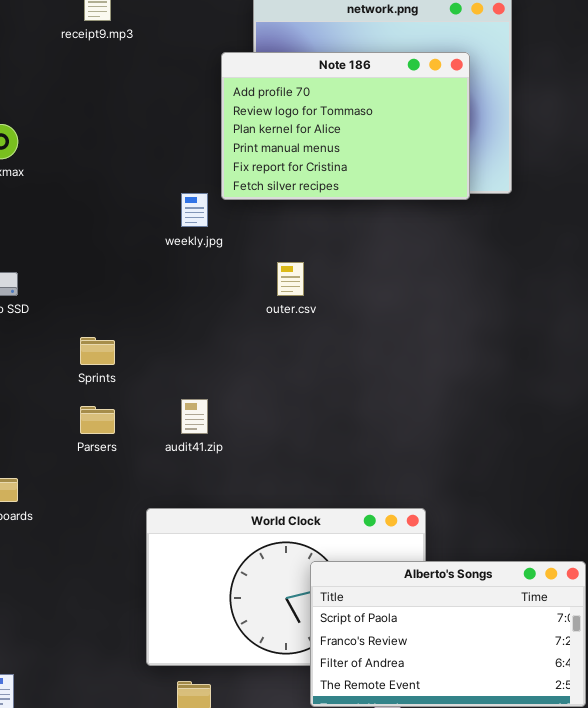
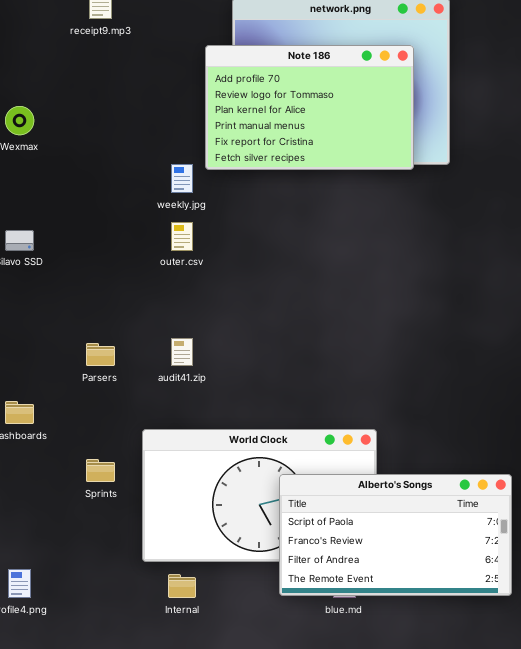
outer.csv: [277,262,304,296] -> [171,222,193,251], moved
Sprints: [80,337,115,365] -> [86,459,115,482], moved

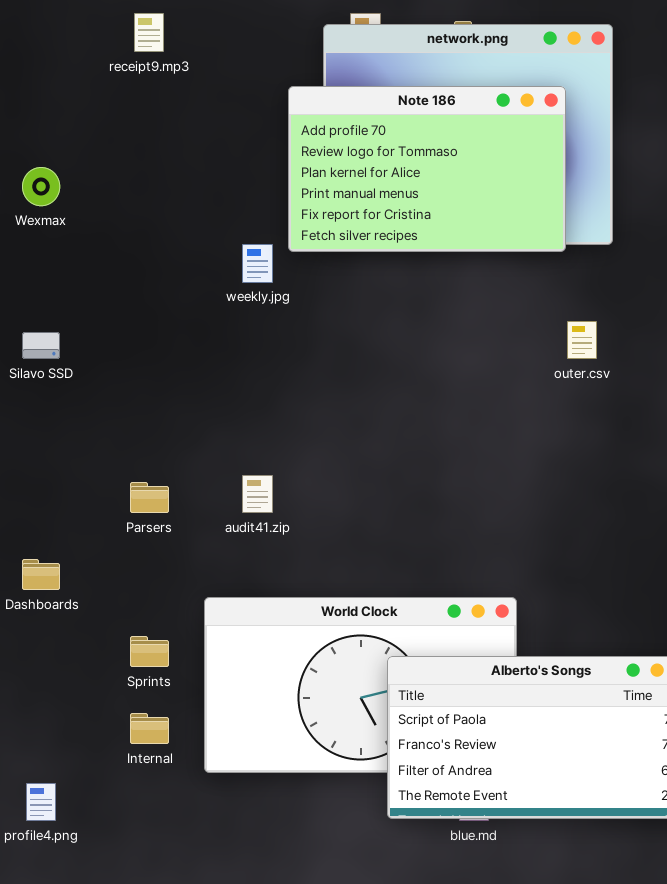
outer.csv: [171,222,193,251] -> [567,321,597,359], moved
Internal: [168,574,196,598] -> [130,713,169,744], moved

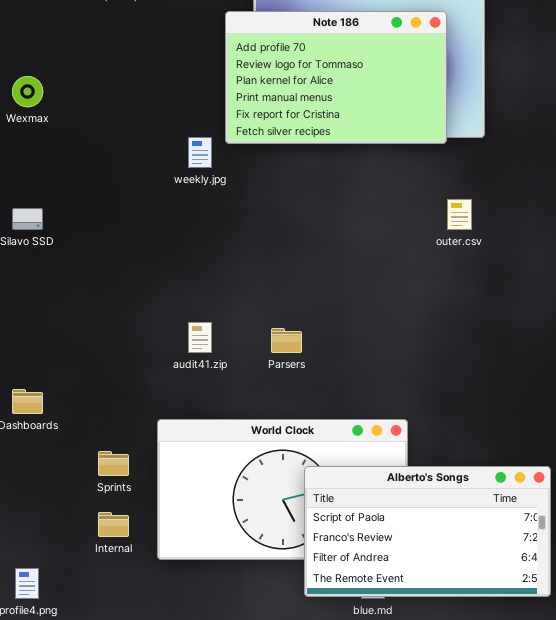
Parsers: [130,482,169,513] -> [271,328,302,353], moved

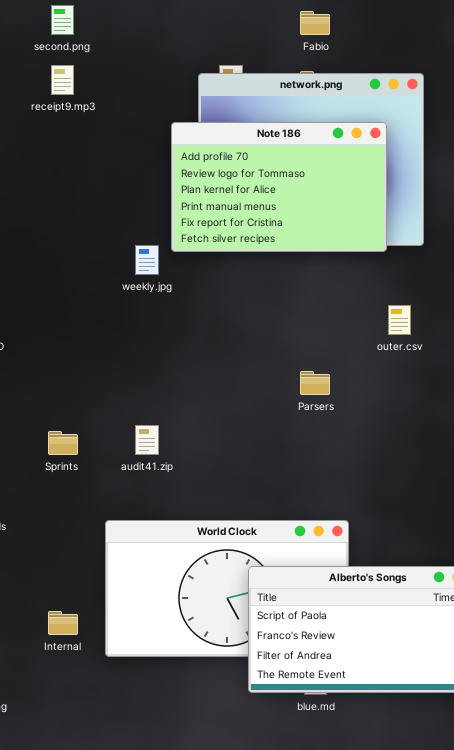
Parsers: [271,328,302,353] -> [300,371,330,395], moved
Sprints: [98,451,129,476] -> [48,431,78,455], moved

